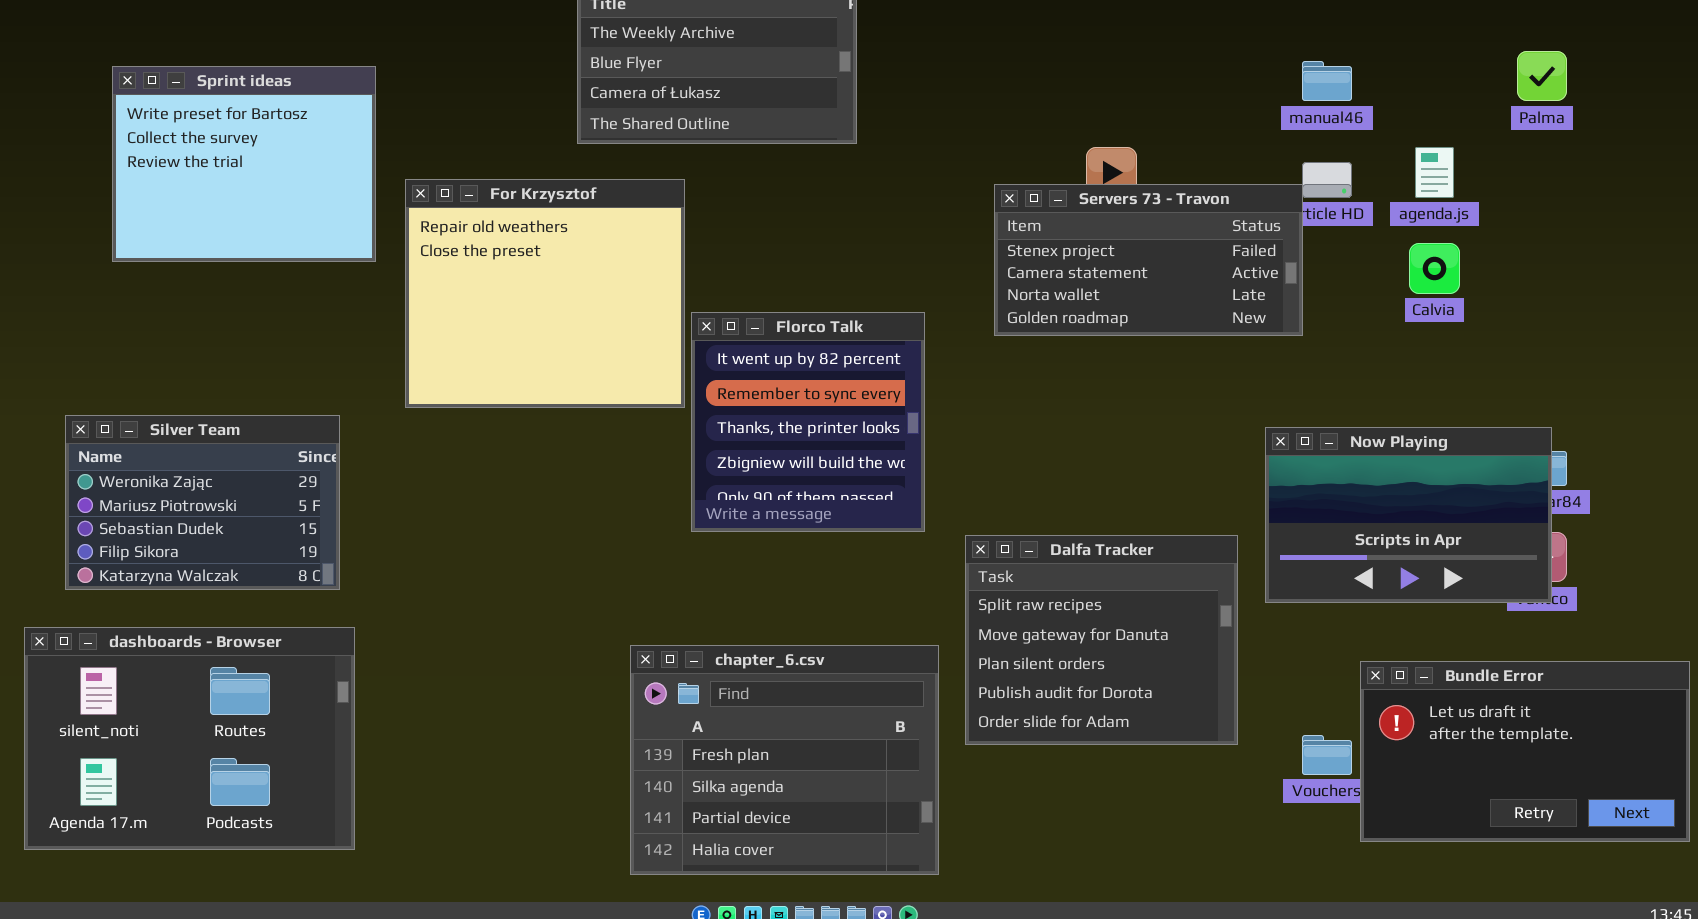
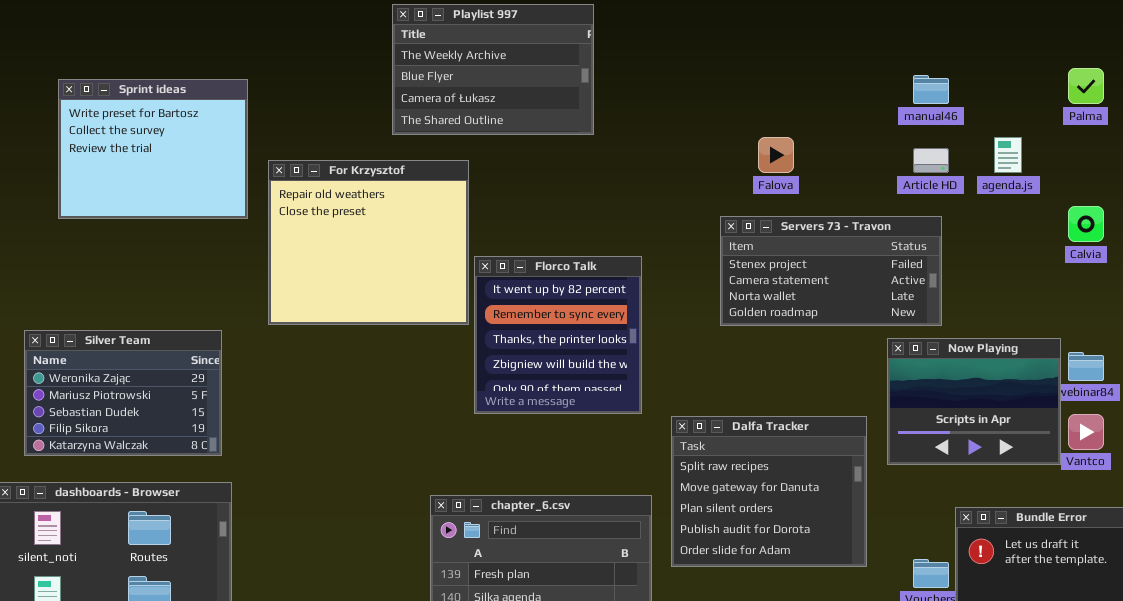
Servers 73 - Travon: [994,184,1303,336] -> [720,216,942,326], moved
Calvia: [1409,243,1460,294] -> [1068,206,1104,242], moved
Now Playing: [1265,427,1552,603] -> [887,338,1061,465], resized

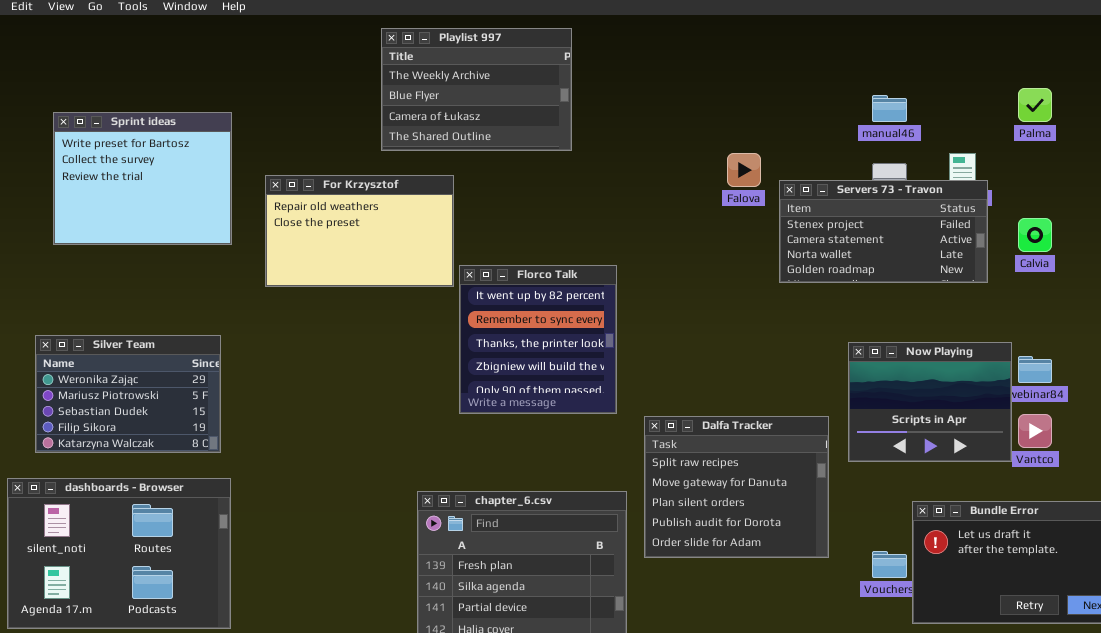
Sprint ideas: [58,79,248,219] -> [53,112,232,245], moved
For Krzysztof: [268,160,469,325] -> [265,175,454,287], resized
Servers 73 - Travon: [720,216,942,326] -> [779,180,988,283], moved

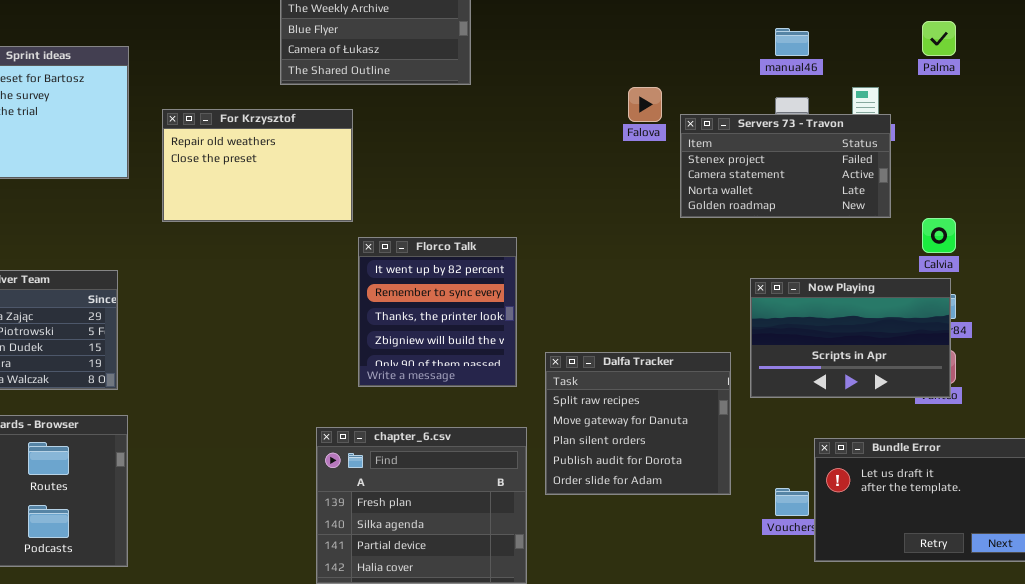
Calvia: [1018,218,1052,252] -> [922,218,956,253], moved
Florco Talk: [459,265,617,414] -> [358,237,517,387], moved
Now Playing: [848,342,1012,462] -> [750,278,951,398], resized

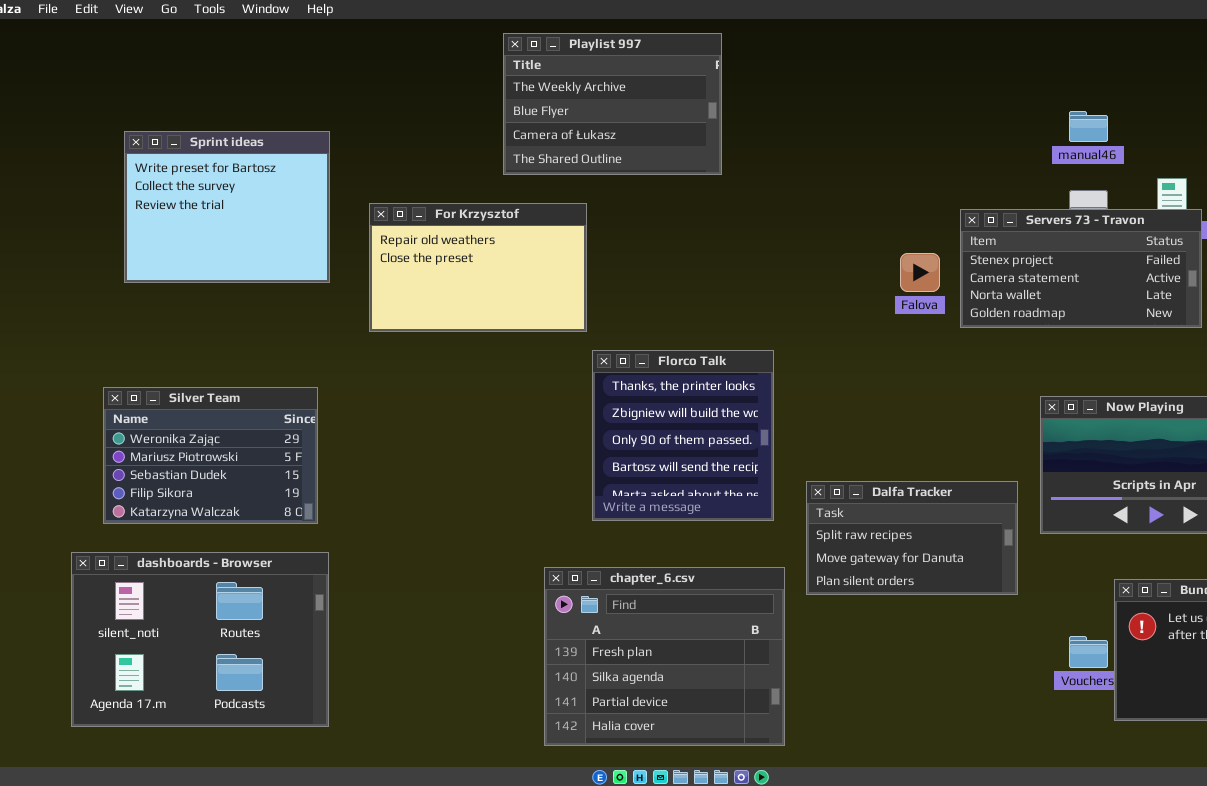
Falova: [628,87,662,122] -> [900,253,940,292], moved
Florco Talk: [358,237,517,387] -> [592,350,774,521], scrolled down 2 rows
Dalfa Tracker: [545,352,731,495] -> [806,481,1018,595], resized

